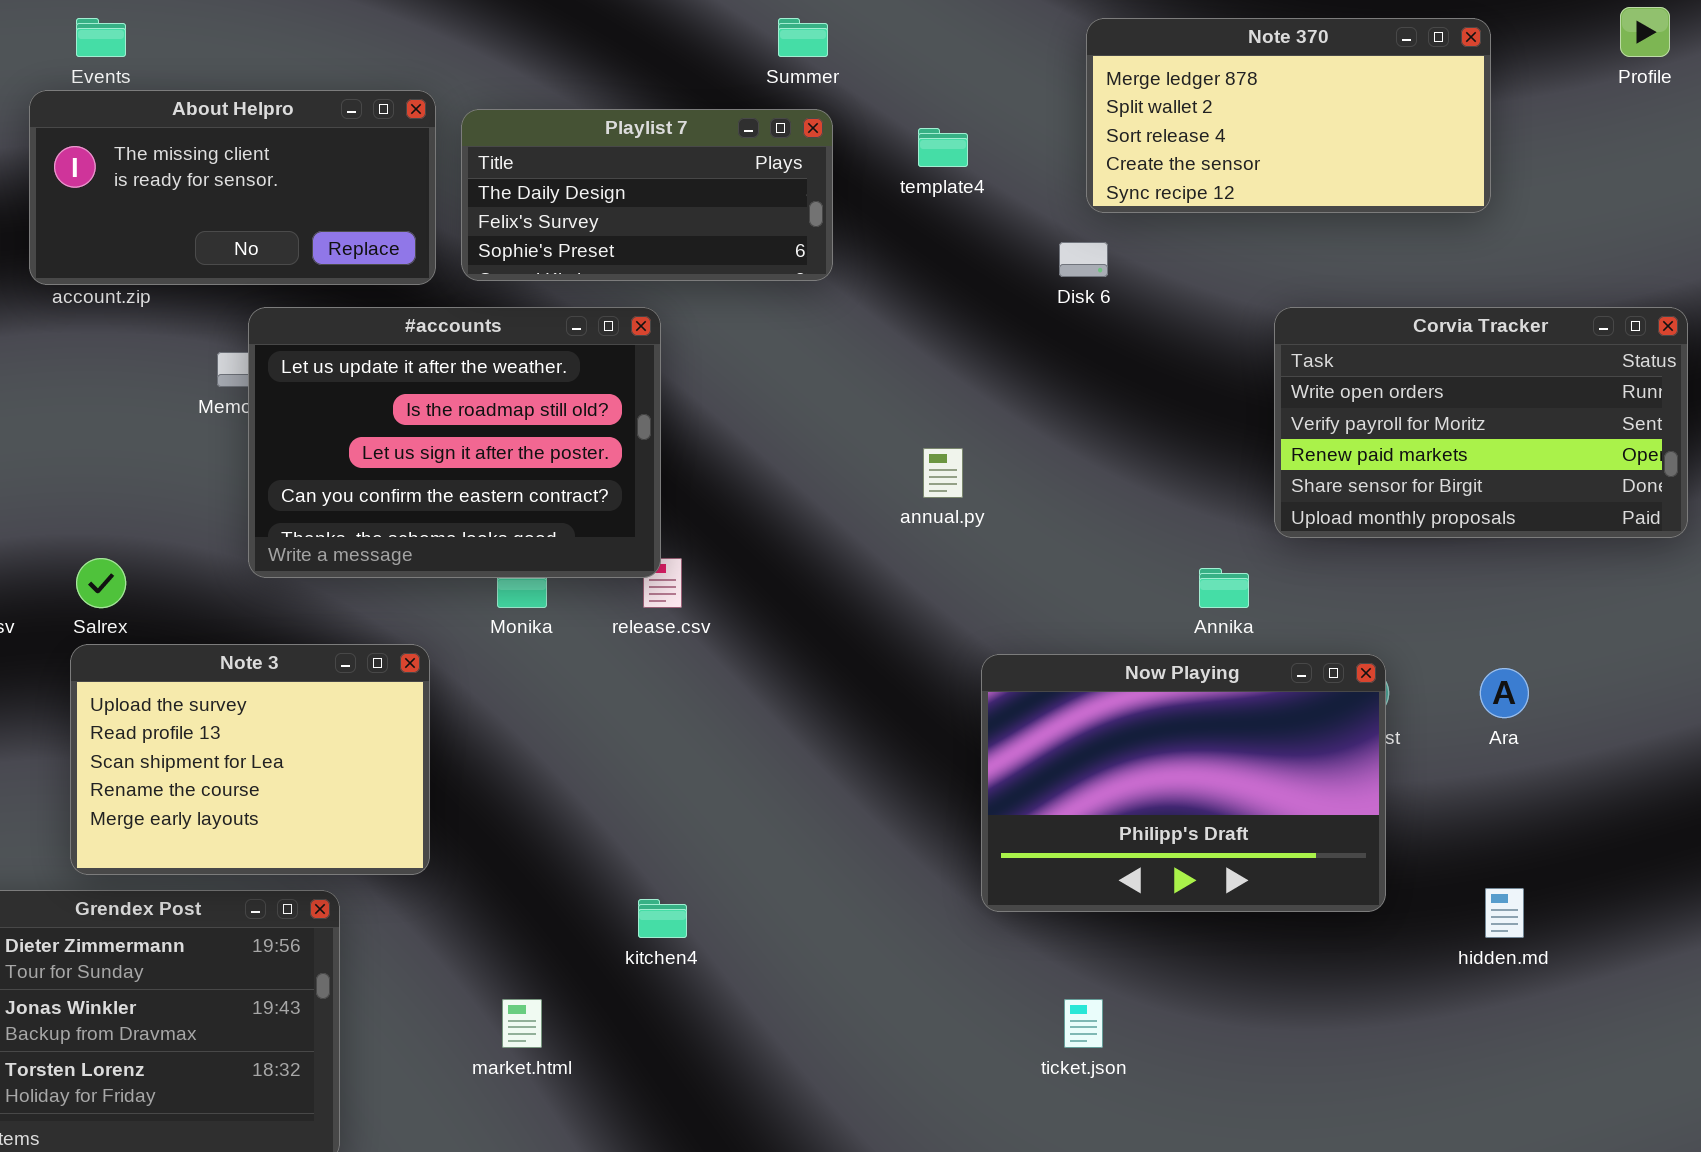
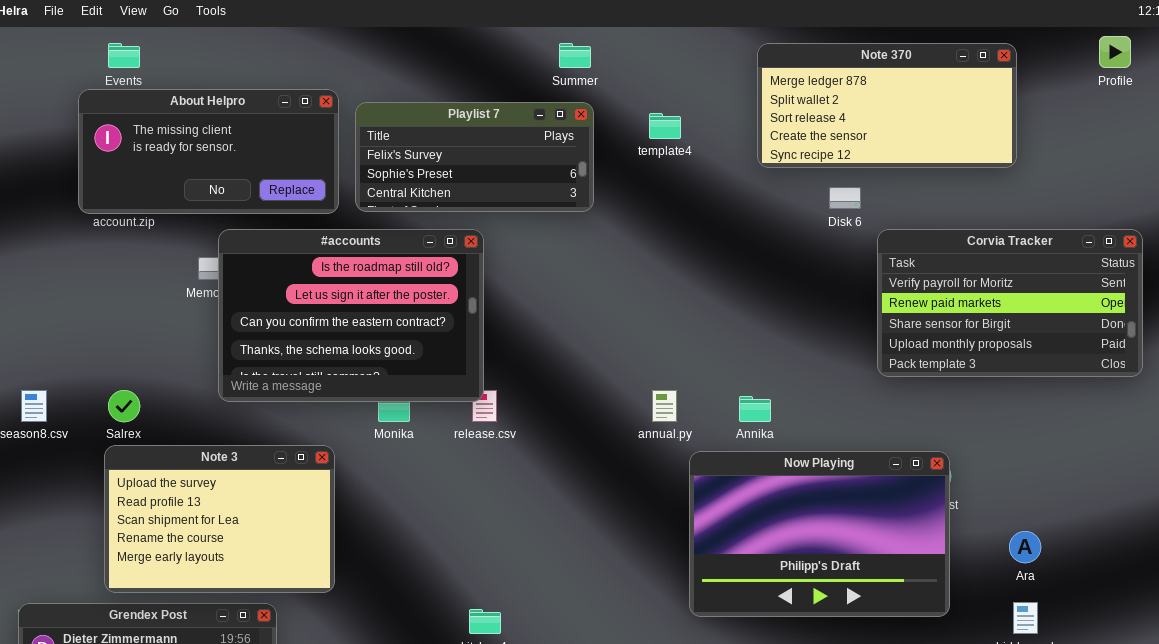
Playlist 7: [461,109,833,281] -> [355,102,594,212], scrolled down 1 row
Disk 6: [1059,242,1108,277] -> [829,187,861,209], moved
#accounts: [248,307,661,578] -> [218,229,484,402], scrolled down 1 row
Corvia Tracker: [1274,307,1688,538] -> [877,229,1143,377], scrolled down 1 row
annual.py: [923,448,963,498] -> [652,390,677,422], moved
Annika: [1199,568,1249,608] -> [739,396,771,422], moved
Ara: [1480,668,1529,718] -> [1009,531,1041,563], moved

